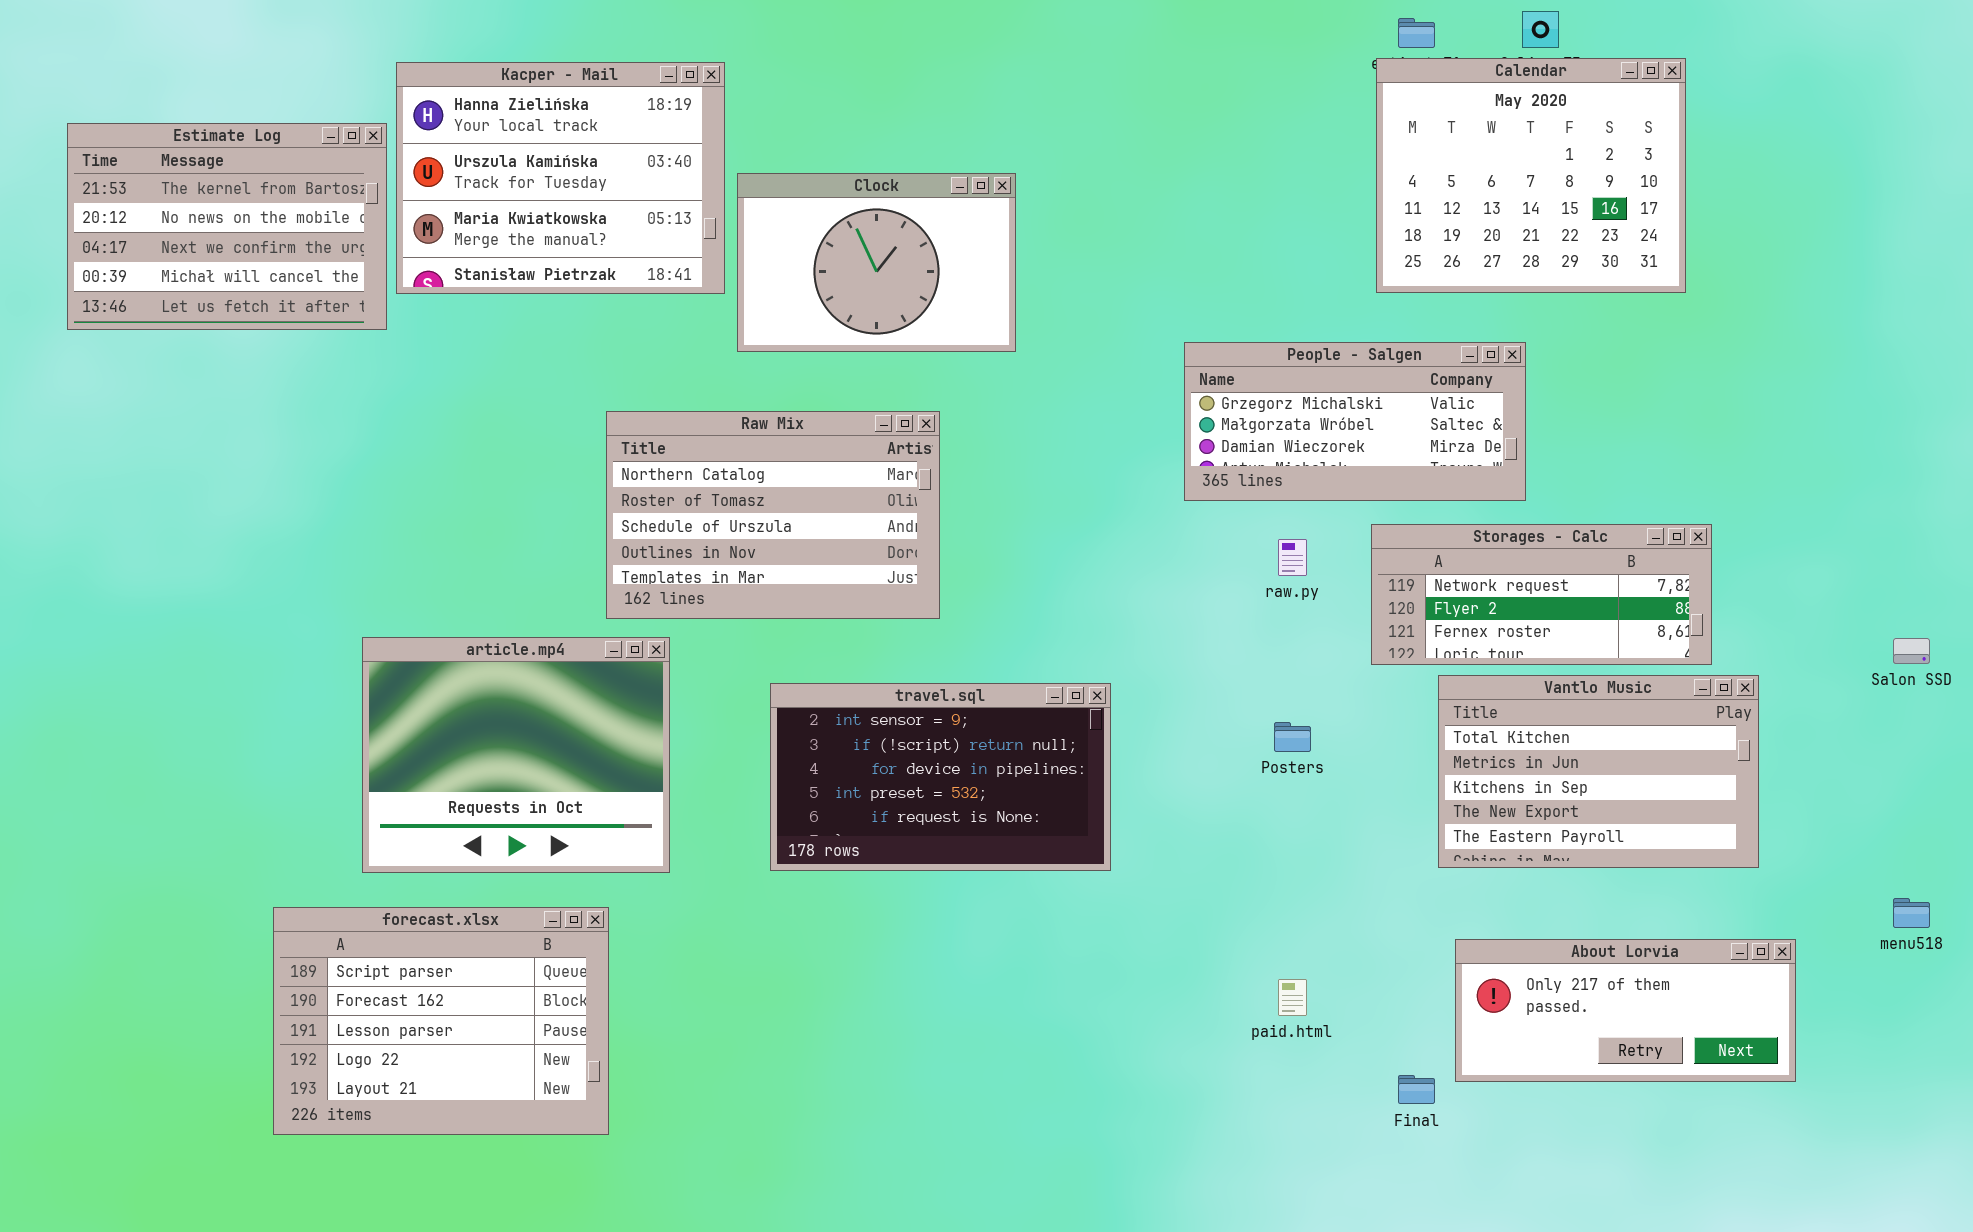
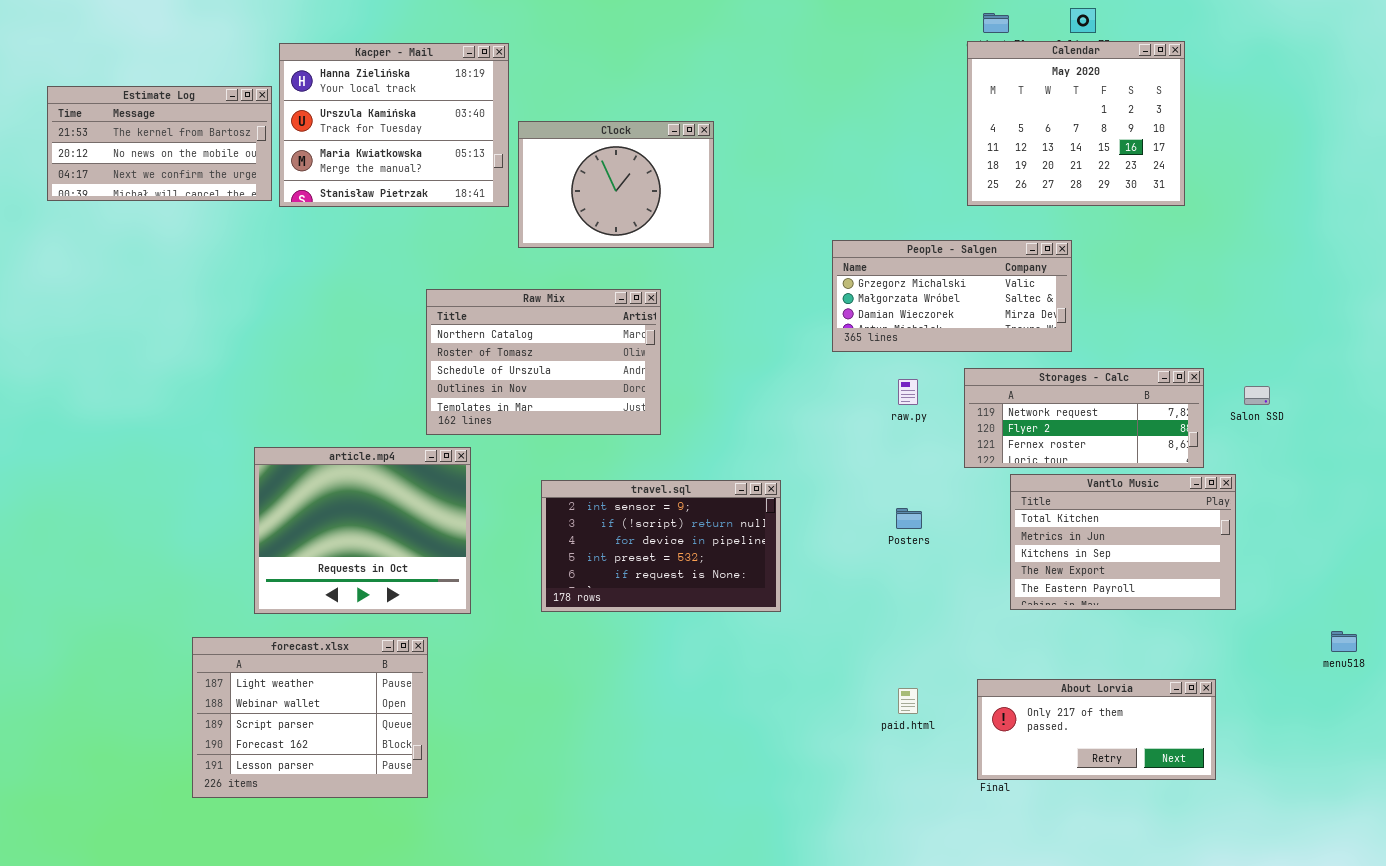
Estimate Log: [67,123,387,330] -> [47,86,272,201], resized
Salon SSD: [1893,638,1930,664] -> [1244,386,1270,405], moved
forecast.xlsx: [273,907,609,1135] -> [192,637,428,798], scrolled up 2 rows
About Lorvia: [1455,939,1796,1082] -> [977,679,1216,780], moved

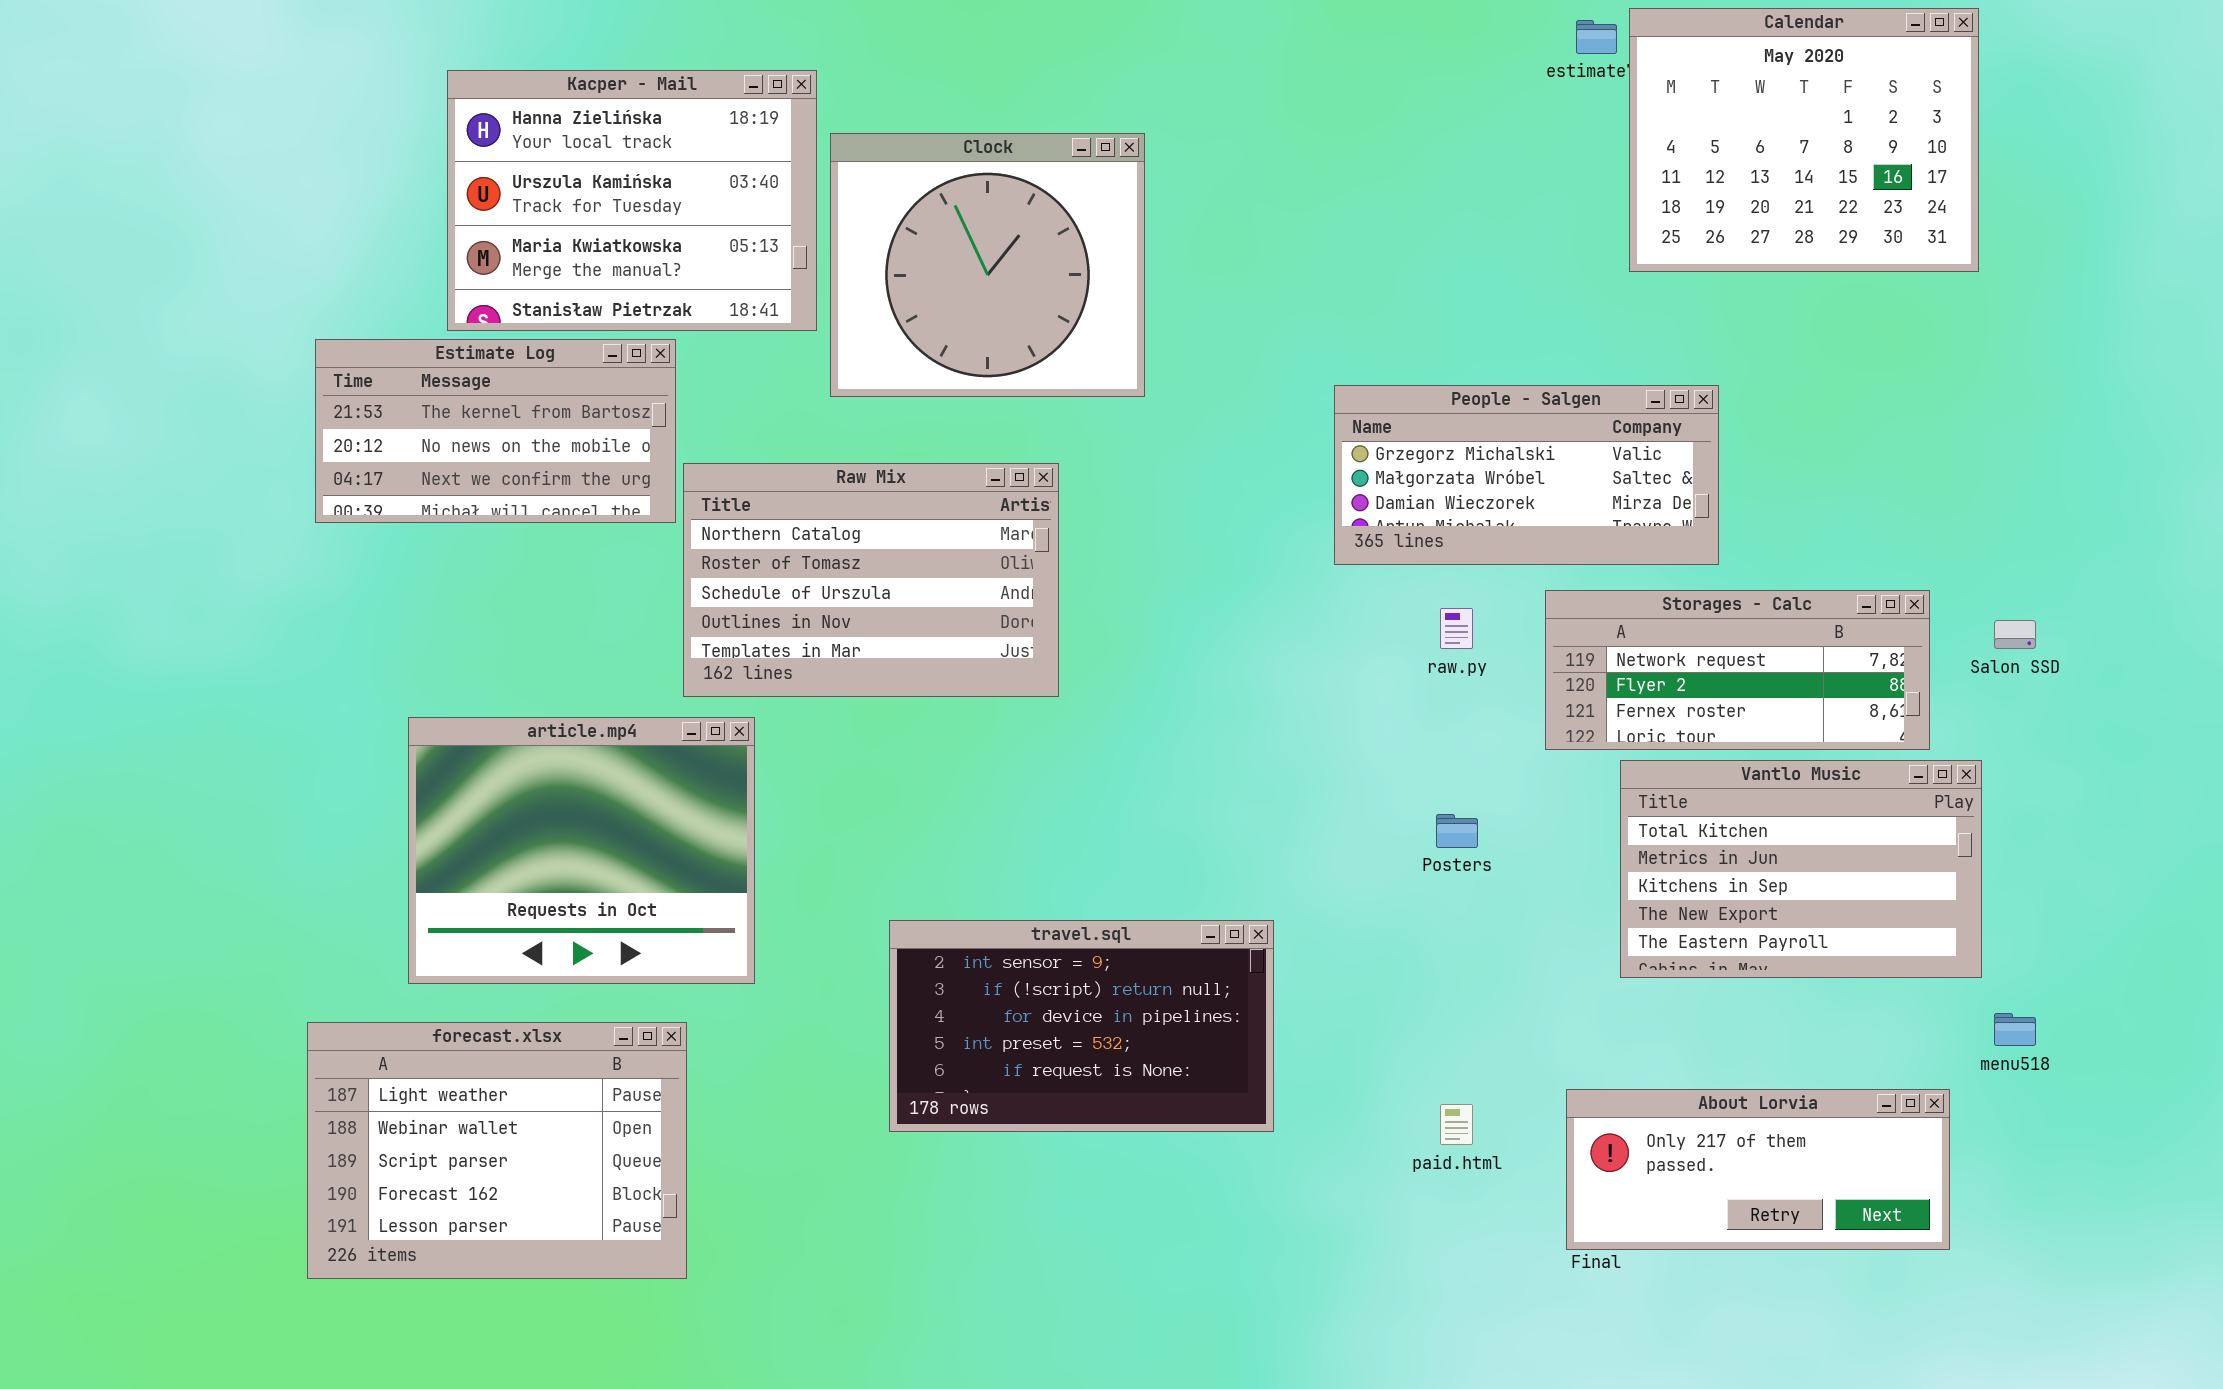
Calendar: [967,41,1185,206] -> [1629,8,1979,272], moved
Estimate Log: [47,86,272,201] -> [315,339,676,523], moved
Clock: [518,121,714,248] -> [830,133,1145,397], resized
travel.sql: [541,480,781,612] -> [889,920,1274,1132], moved
menu518: [1331,631,1357,652] -> [1994,1013,2036,1046], moved

